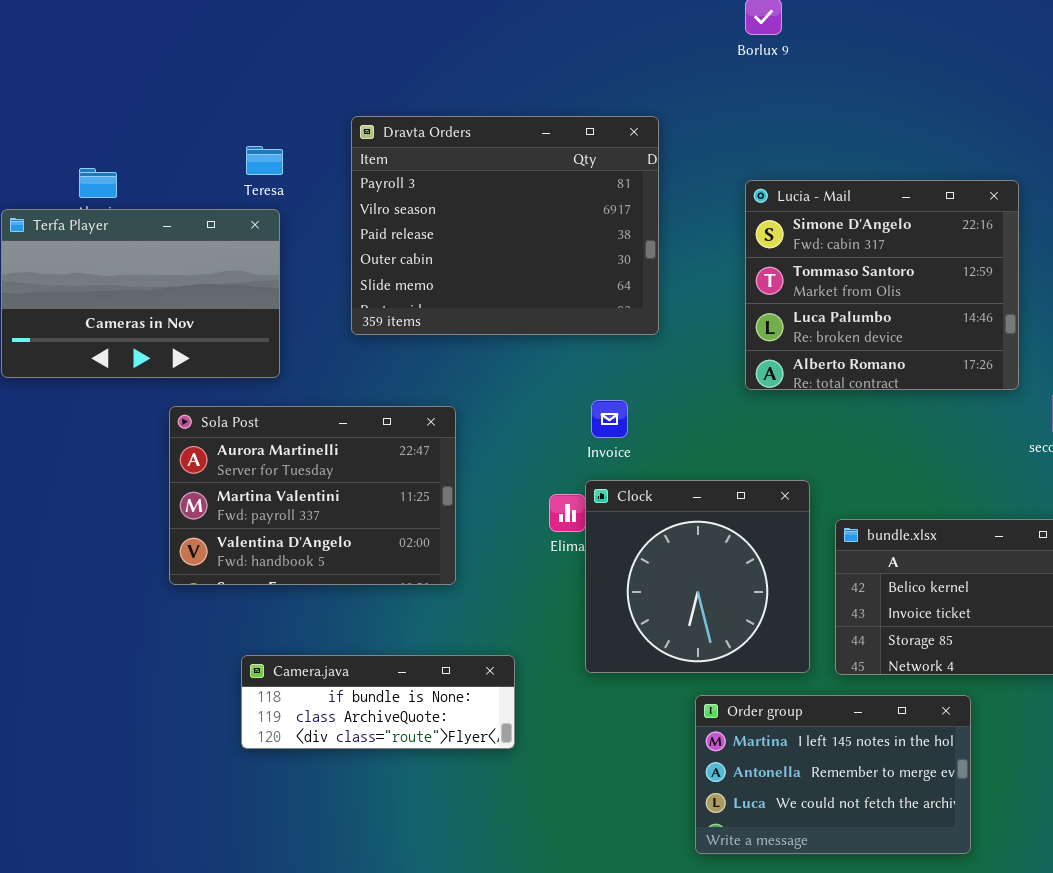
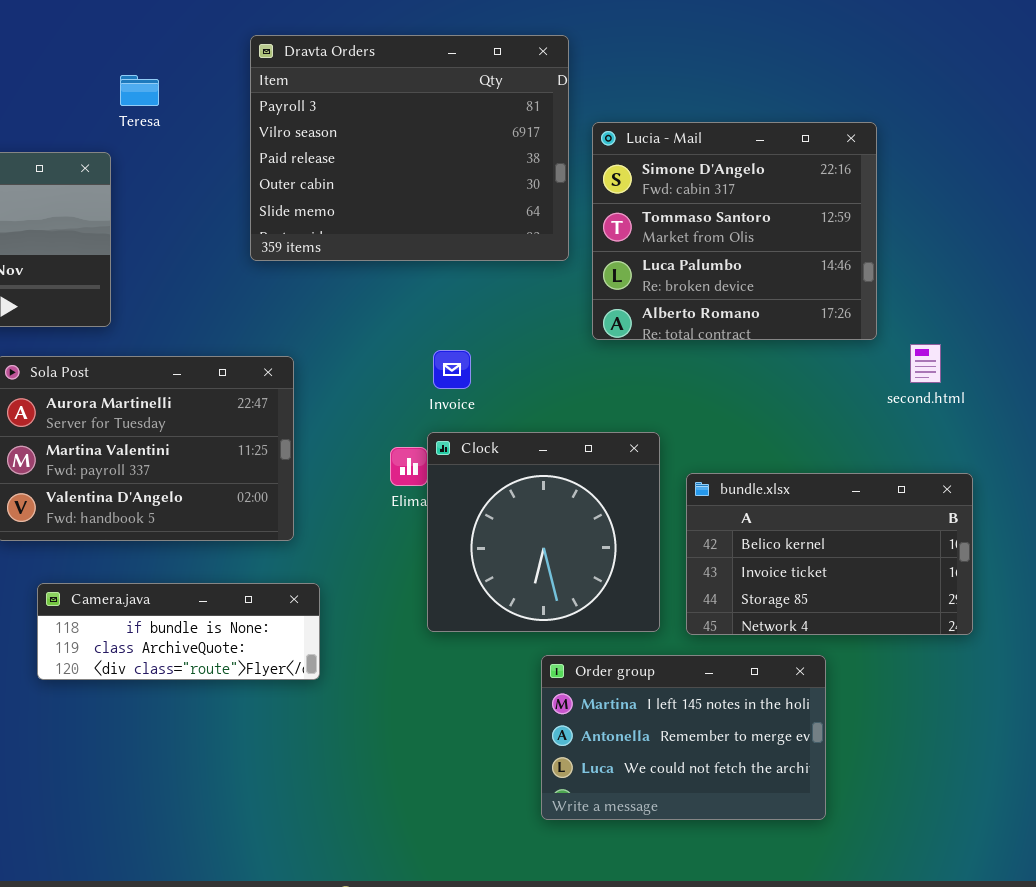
Dravta Orders: [351,116,659,335] -> [250,35,569,261], moved
Teresa: [246,146,283,175] -> [120,75,159,106], moved
Camera.java: [241,655,515,749] -> [37,583,320,680], moved

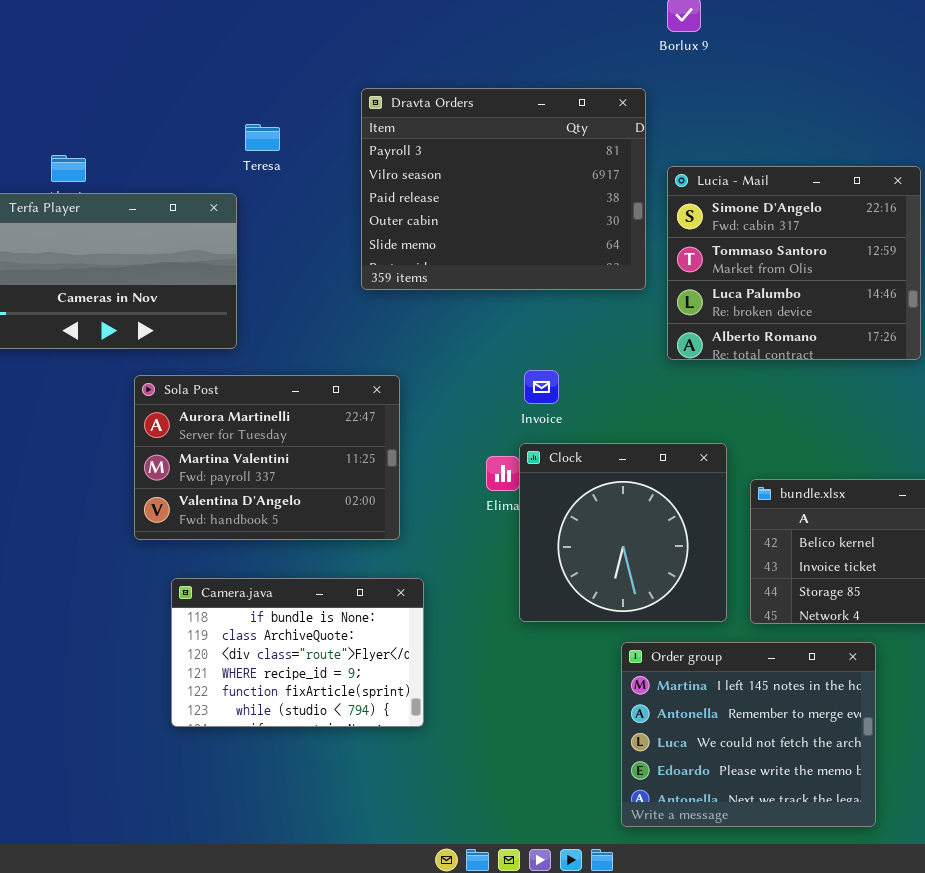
Camera.java: [37,583,320,680] -> [171,578,424,727], resized
Order group: [541,655,826,820] -> [621,642,876,827], resized

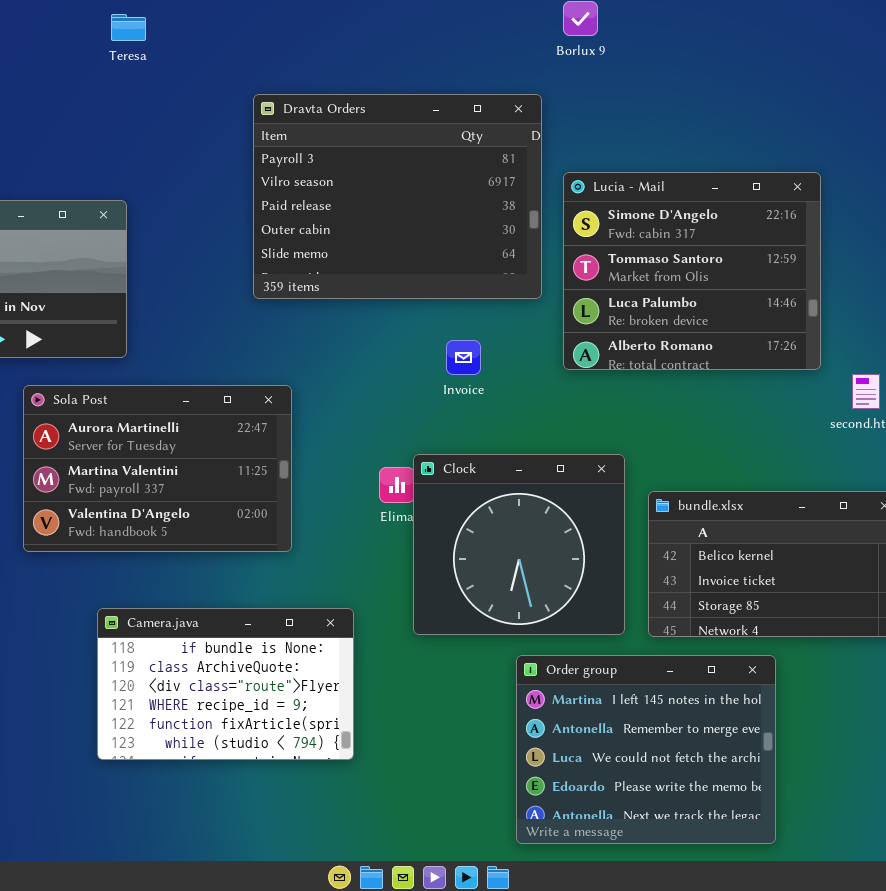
Teresa: [245,124,280,151] -> [111,14,146,41], moved
Invoice: [524,370,559,404] -> [446,340,481,375], moved
Camera.java: [171,578,424,727] -> [97,608,354,760], moved

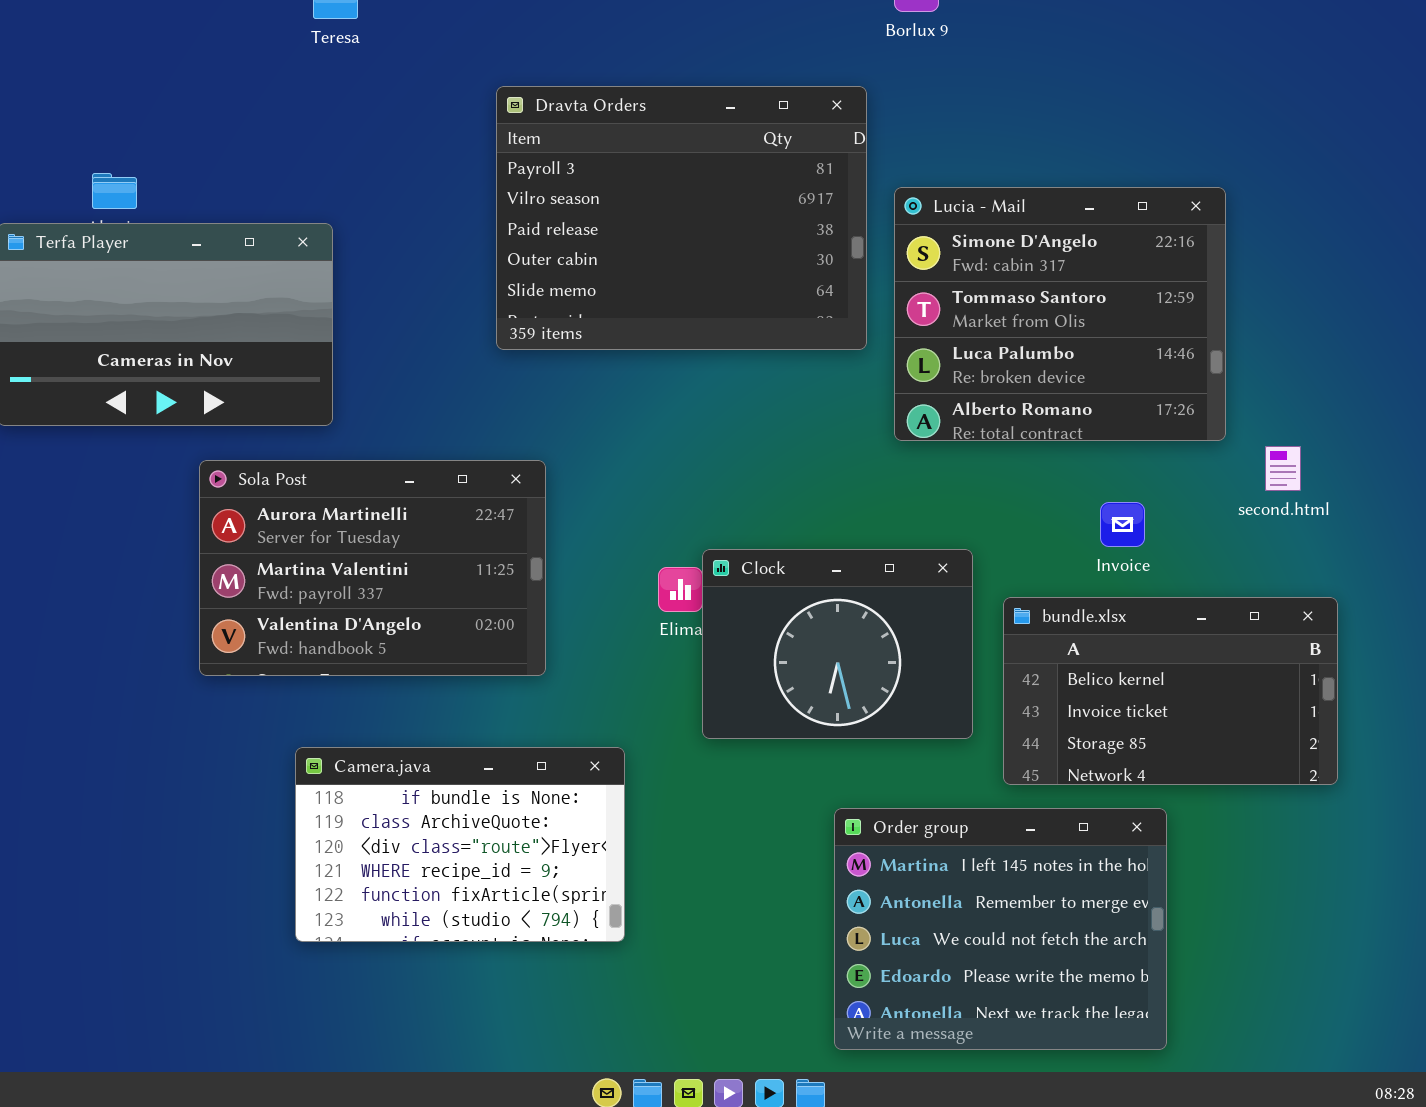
Invoice: [446,340,481,375] -> [1100,502,1145,547], moved
Clock: [413,454,625,635] -> [702,549,973,739], resized

